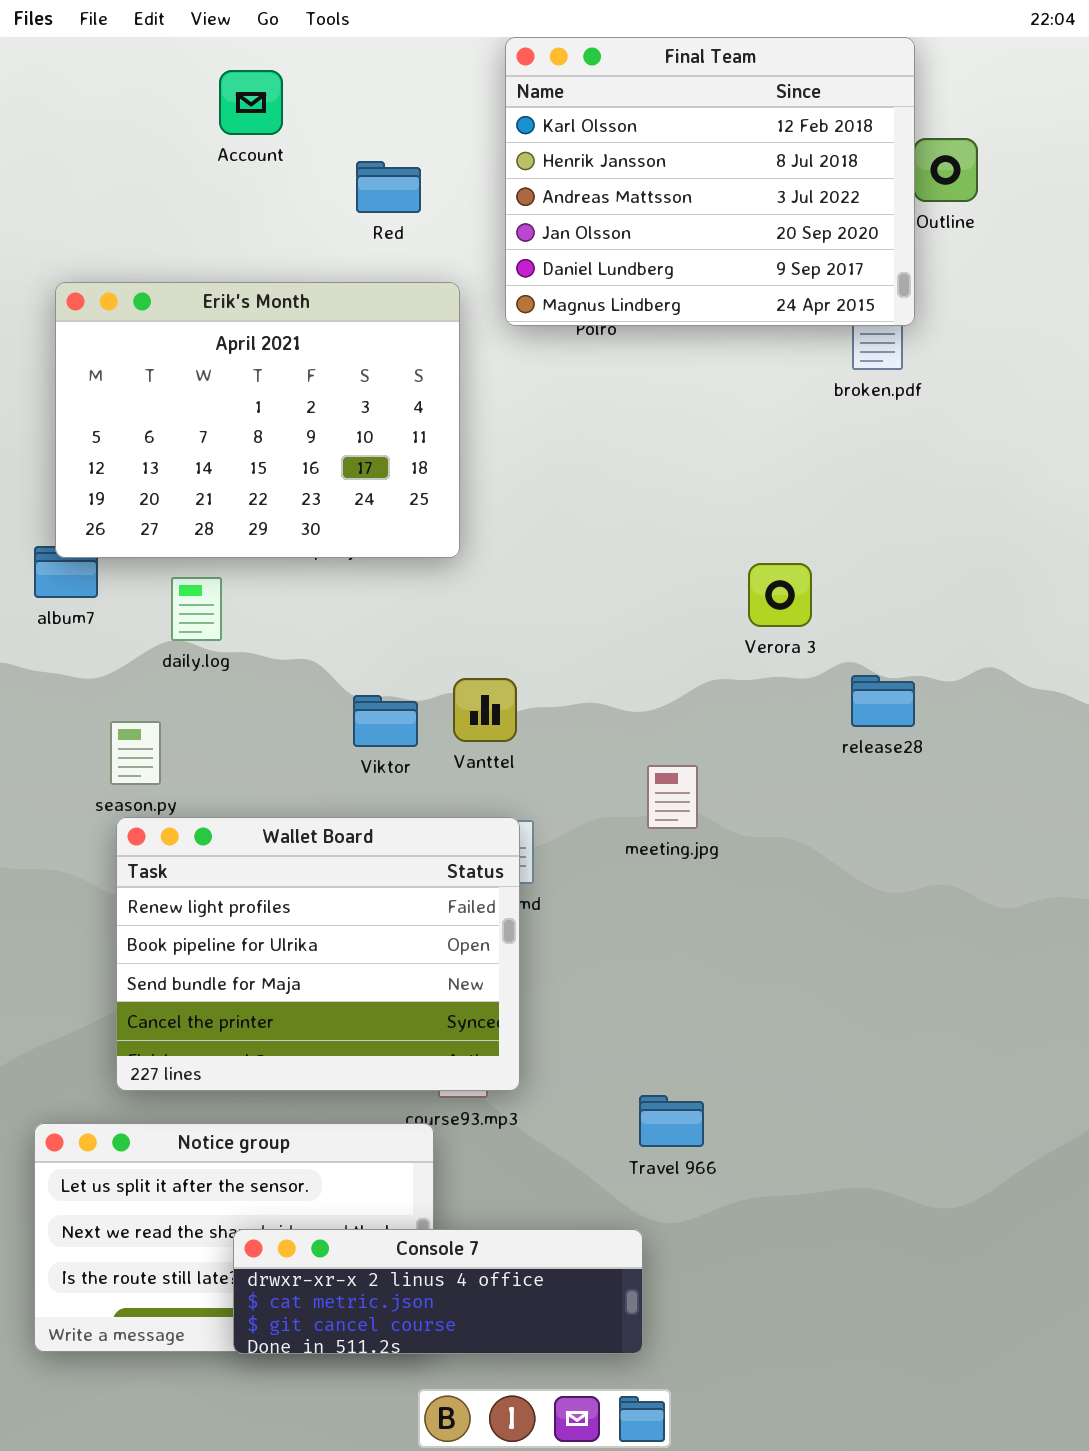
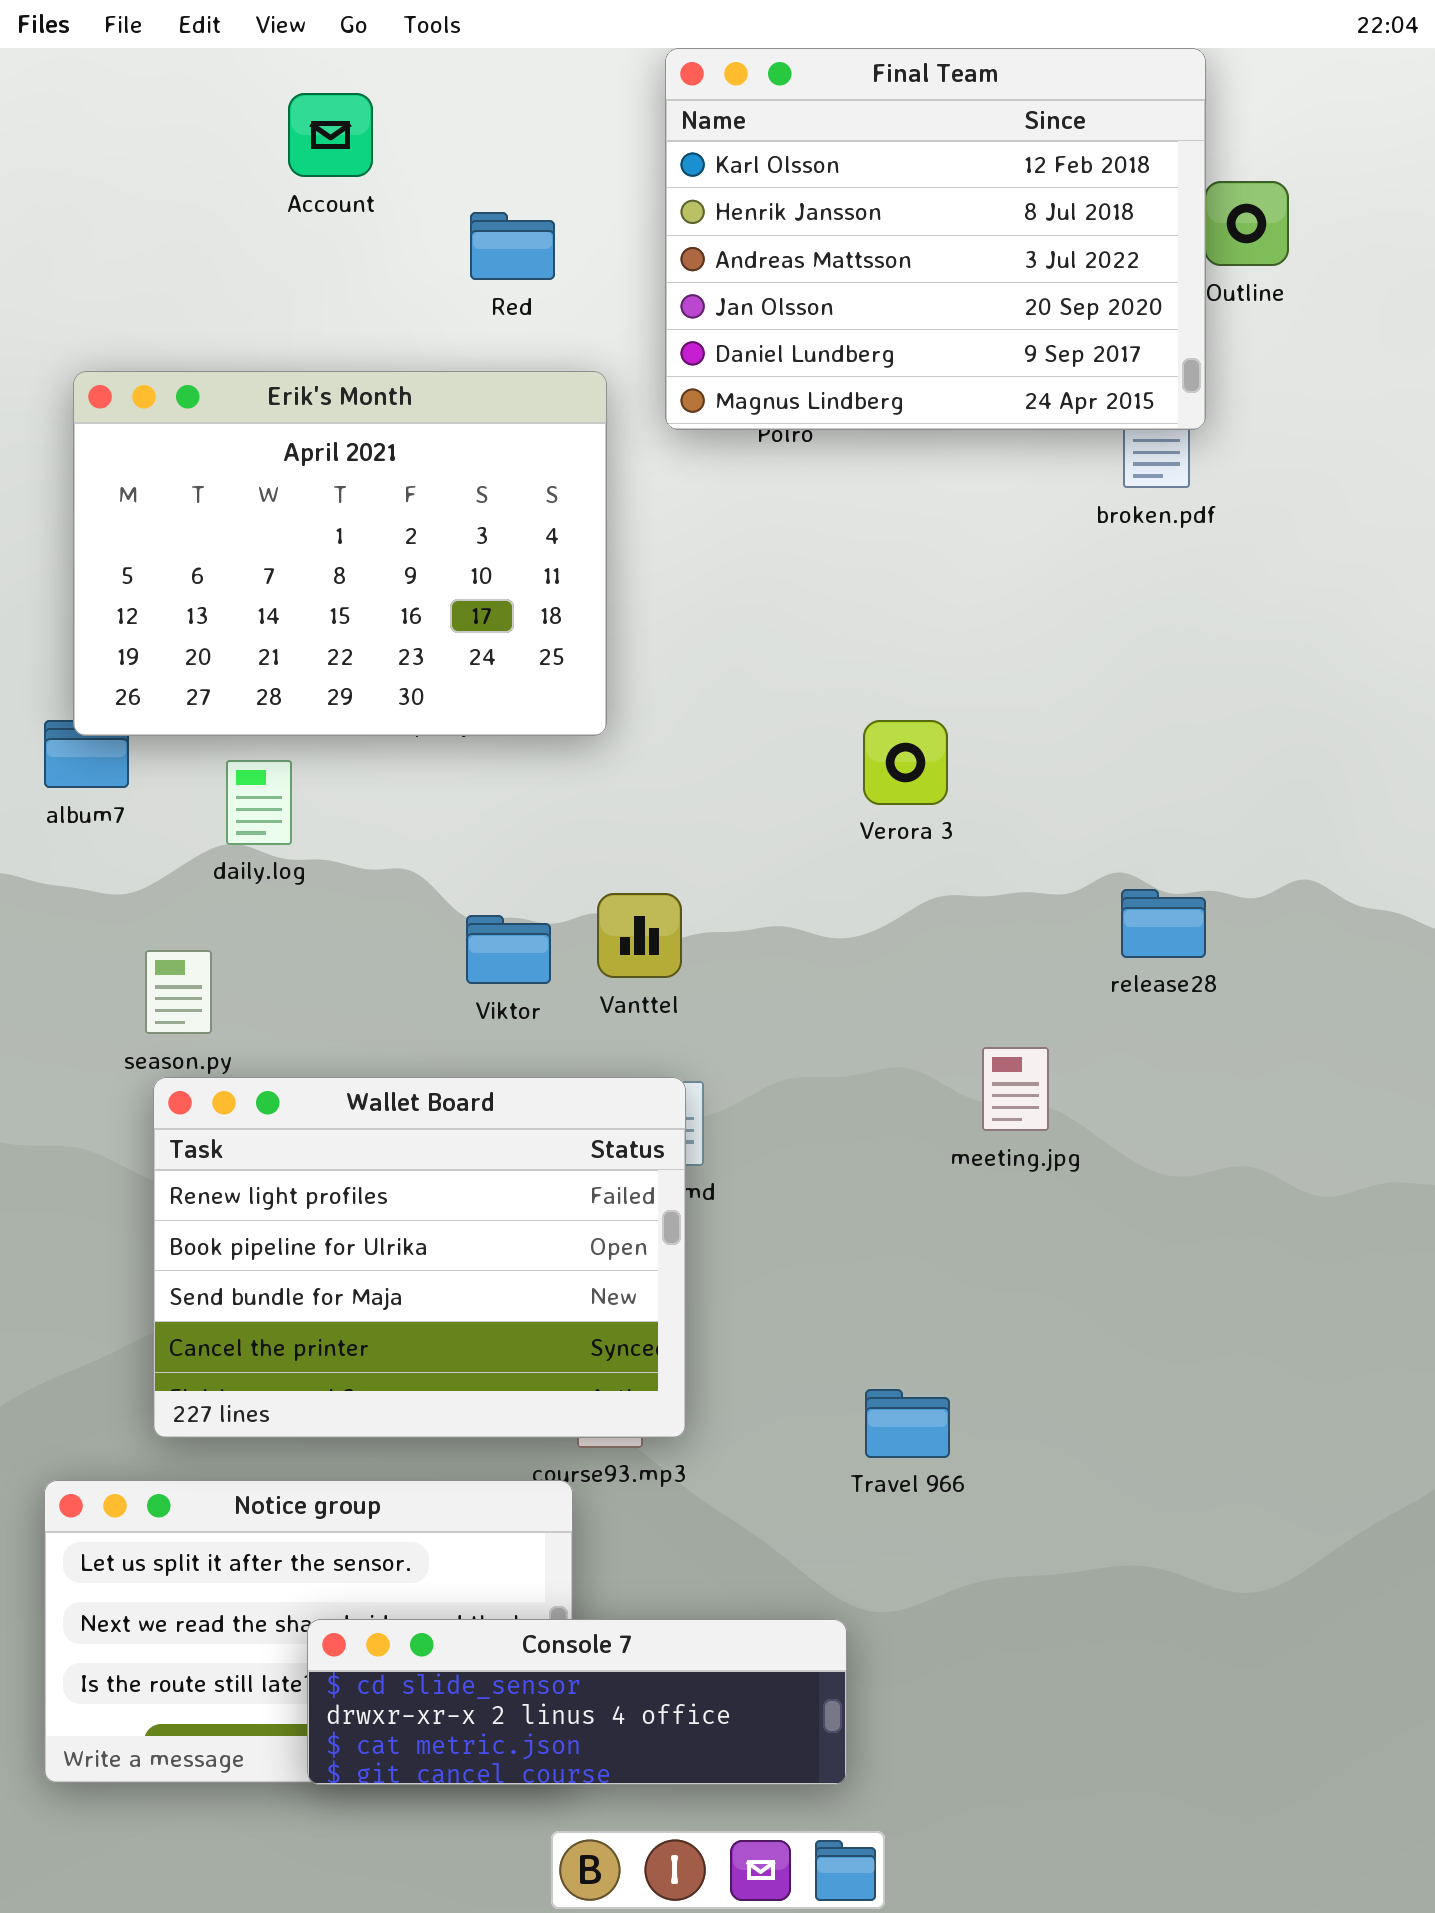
Verora 3: [748,563,812,627] -> [863,720,948,805], moved
meeting.jpg: [647,765,698,829] -> [982,1047,1049,1131], moved
Travel 966: [639,1095,704,1147] -> [865,1389,950,1458], moved
Console 7: [233,1229,643,1354] -> [307,1619,847,1785], scrolled up 1 row

